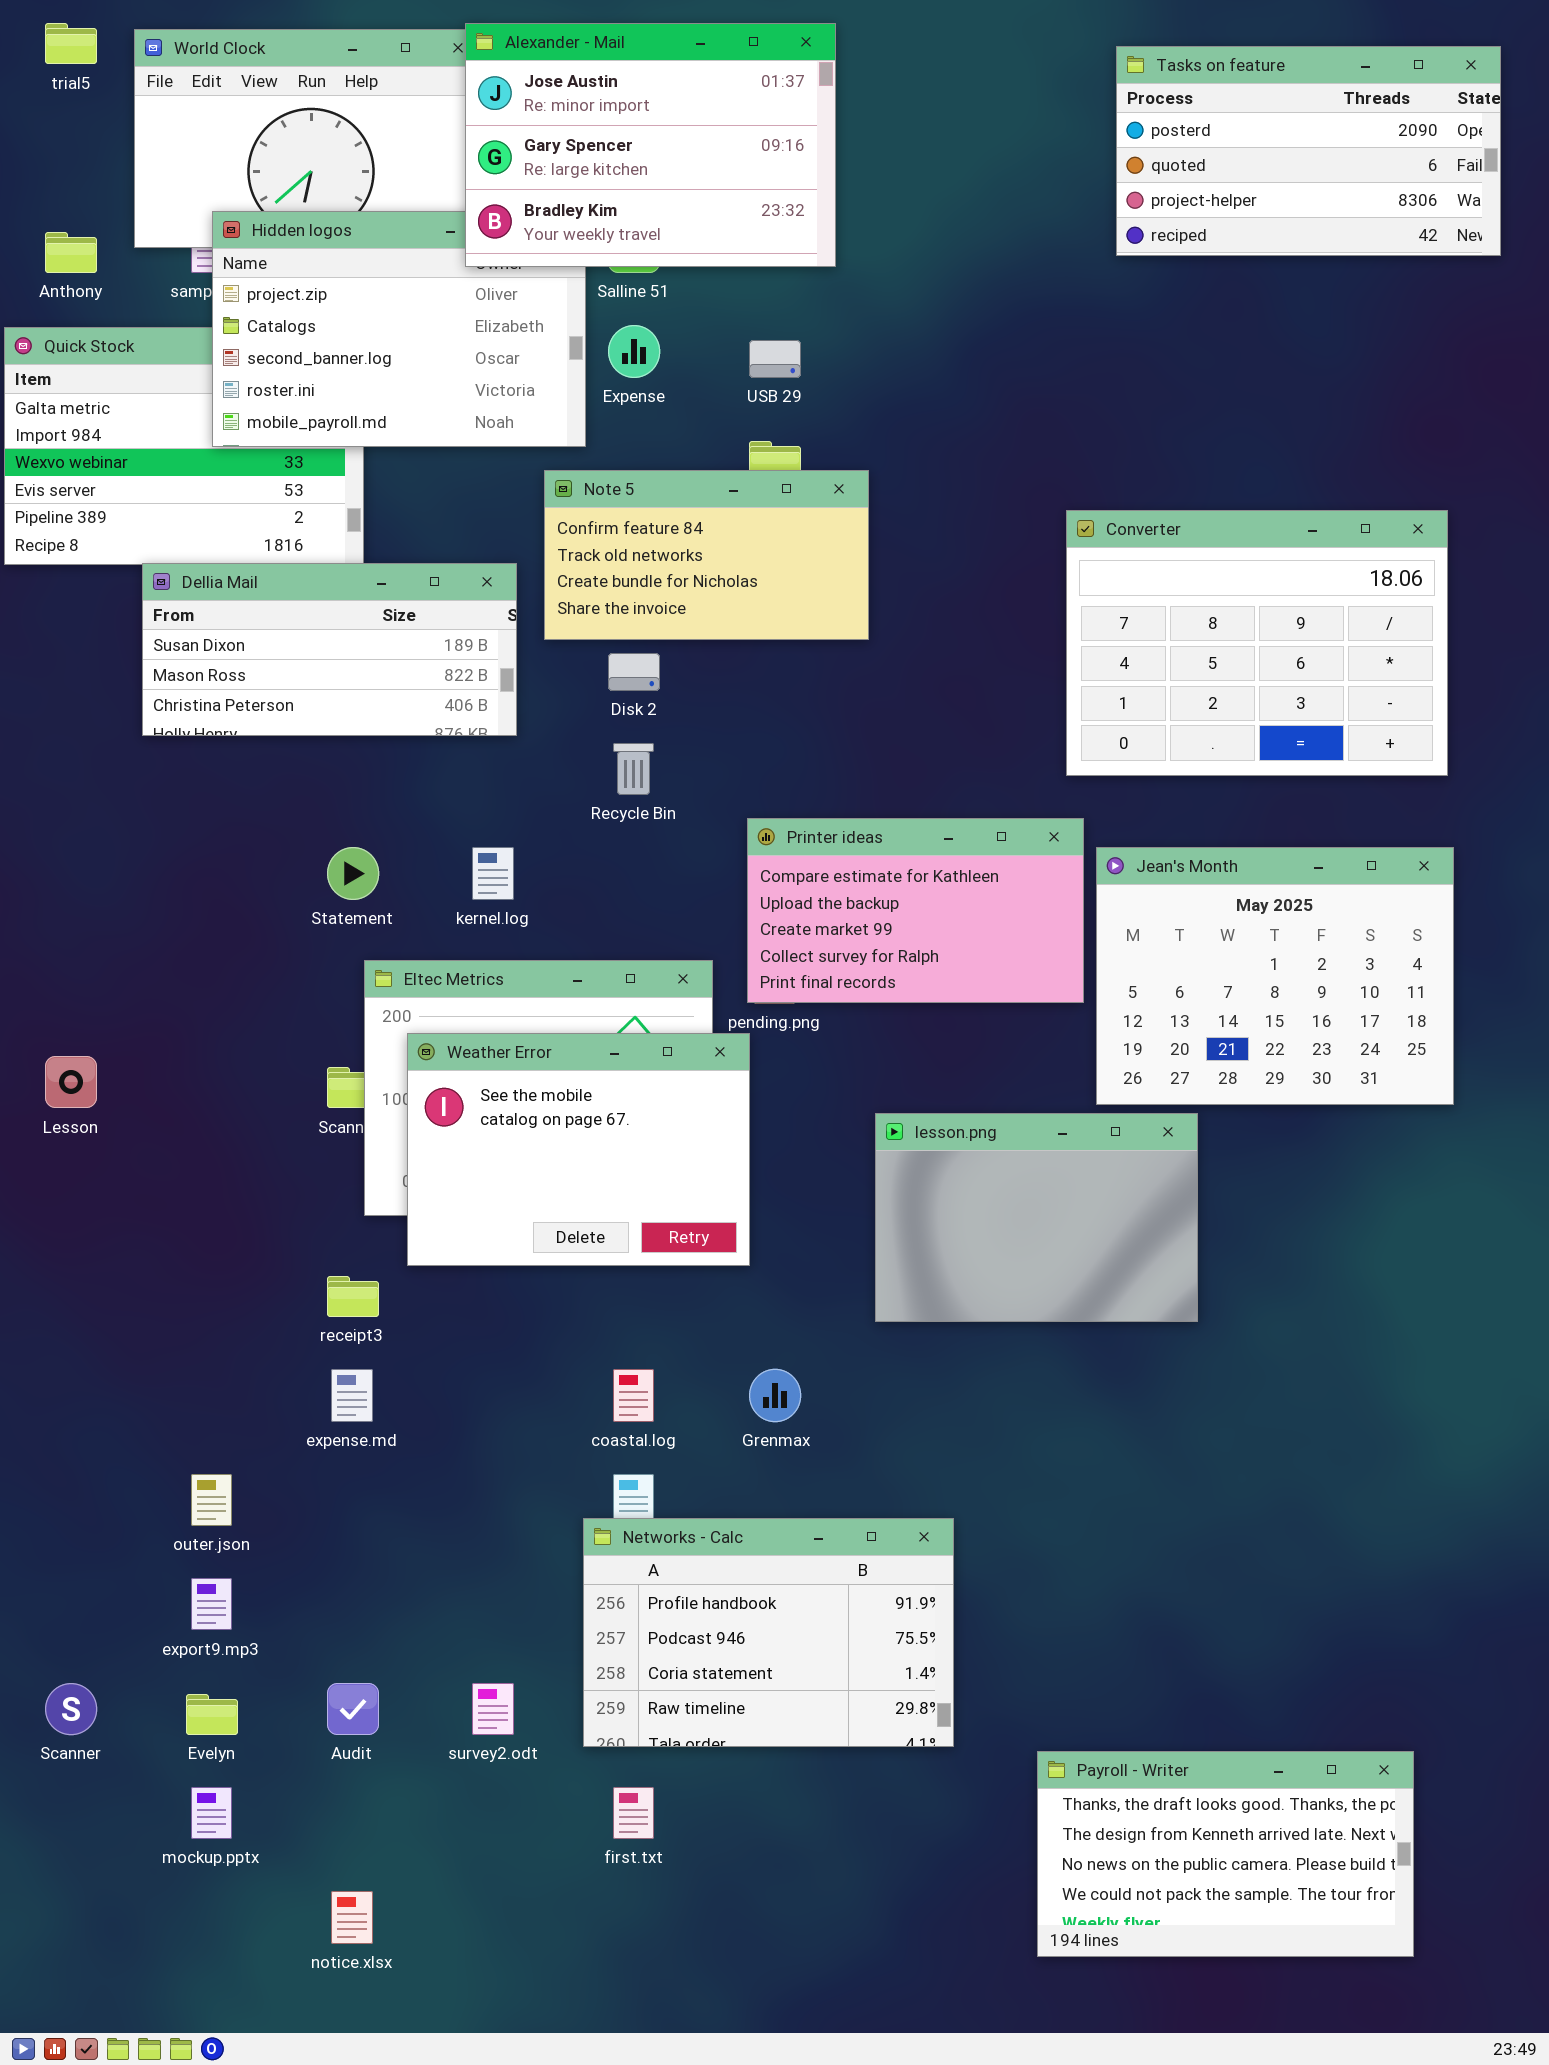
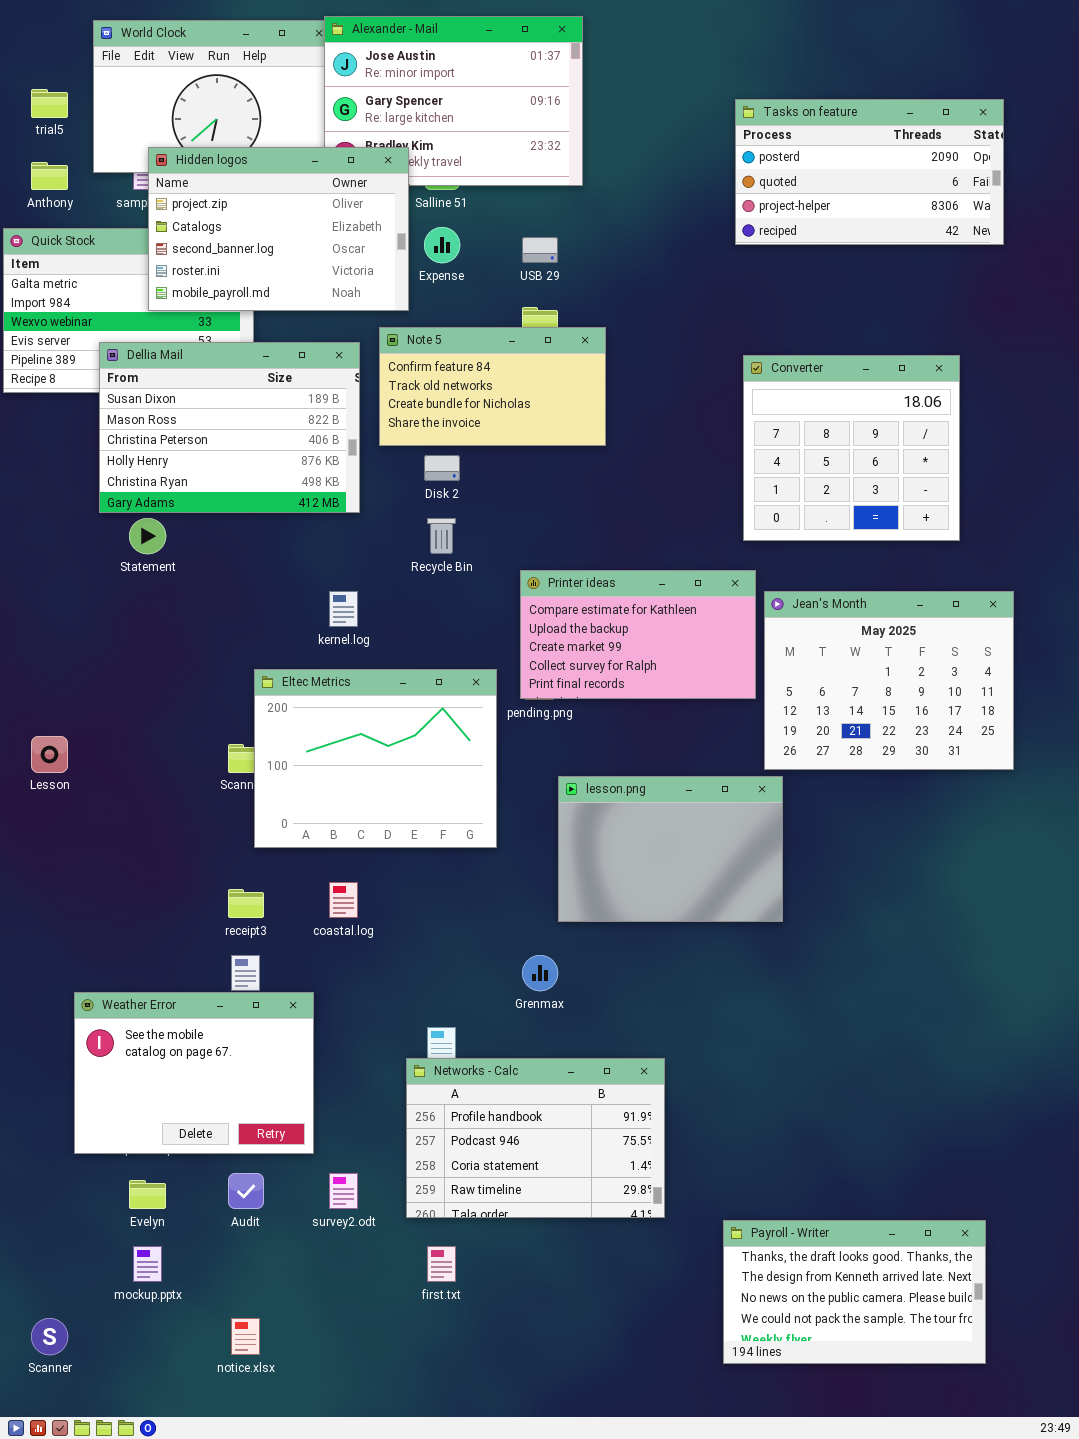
trial5: [45,23,97,64] -> [31,89,68,118], moved
Tasks on feature: [1116,46,1501,256] -> [735,99,1004,245], moved
Hidden logos: [212,211,586,447] -> [148,147,409,311], raised
Converter: [1066,510,1448,776] -> [743,355,960,541], resized
Dellia Mail: [142,563,517,736] -> [99,342,360,513], resized
Statement: [327,847,379,900] -> [129,518,166,554], moved
Weather Error: [407,1033,750,1266] -> [74,992,314,1154], moved
lesson.png: [875,1113,1198,1322] -> [558,776,783,922], moved
coastal.log: [613,1369,654,1422] -> [329,882,358,918], moved
Scanner: [45,1683,97,1735] -> [31,1318,68,1355], moved

